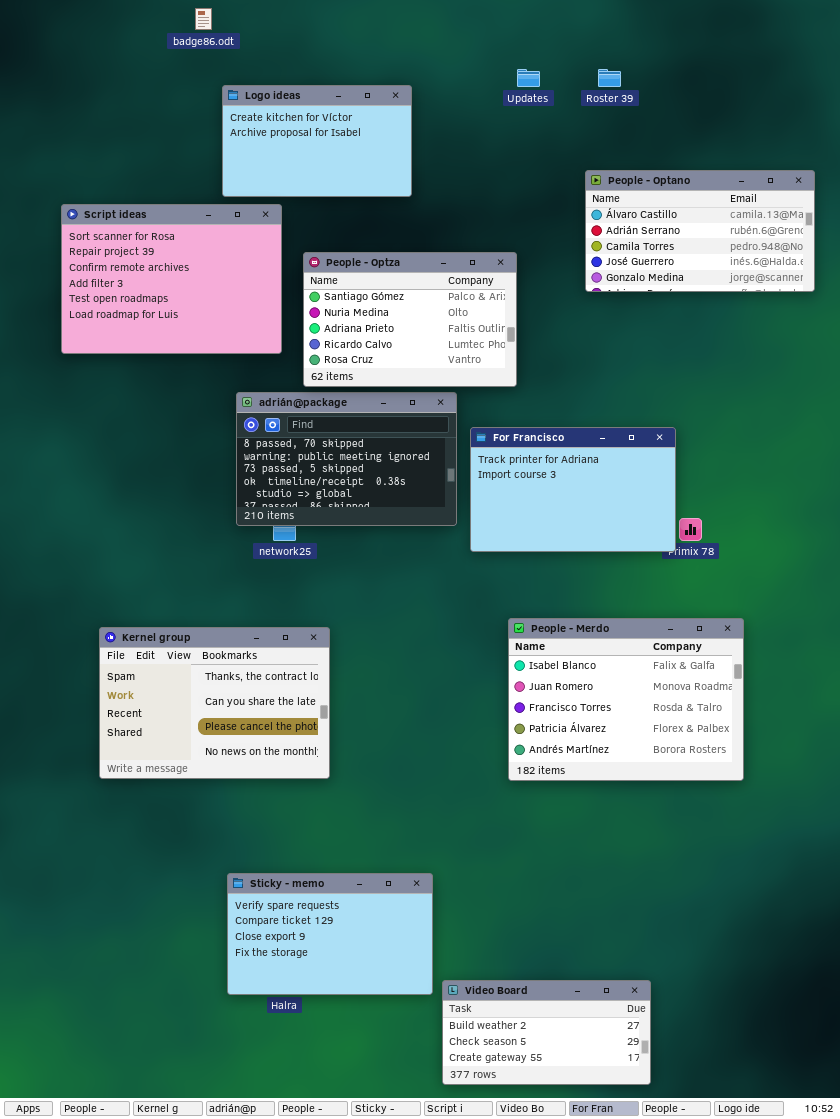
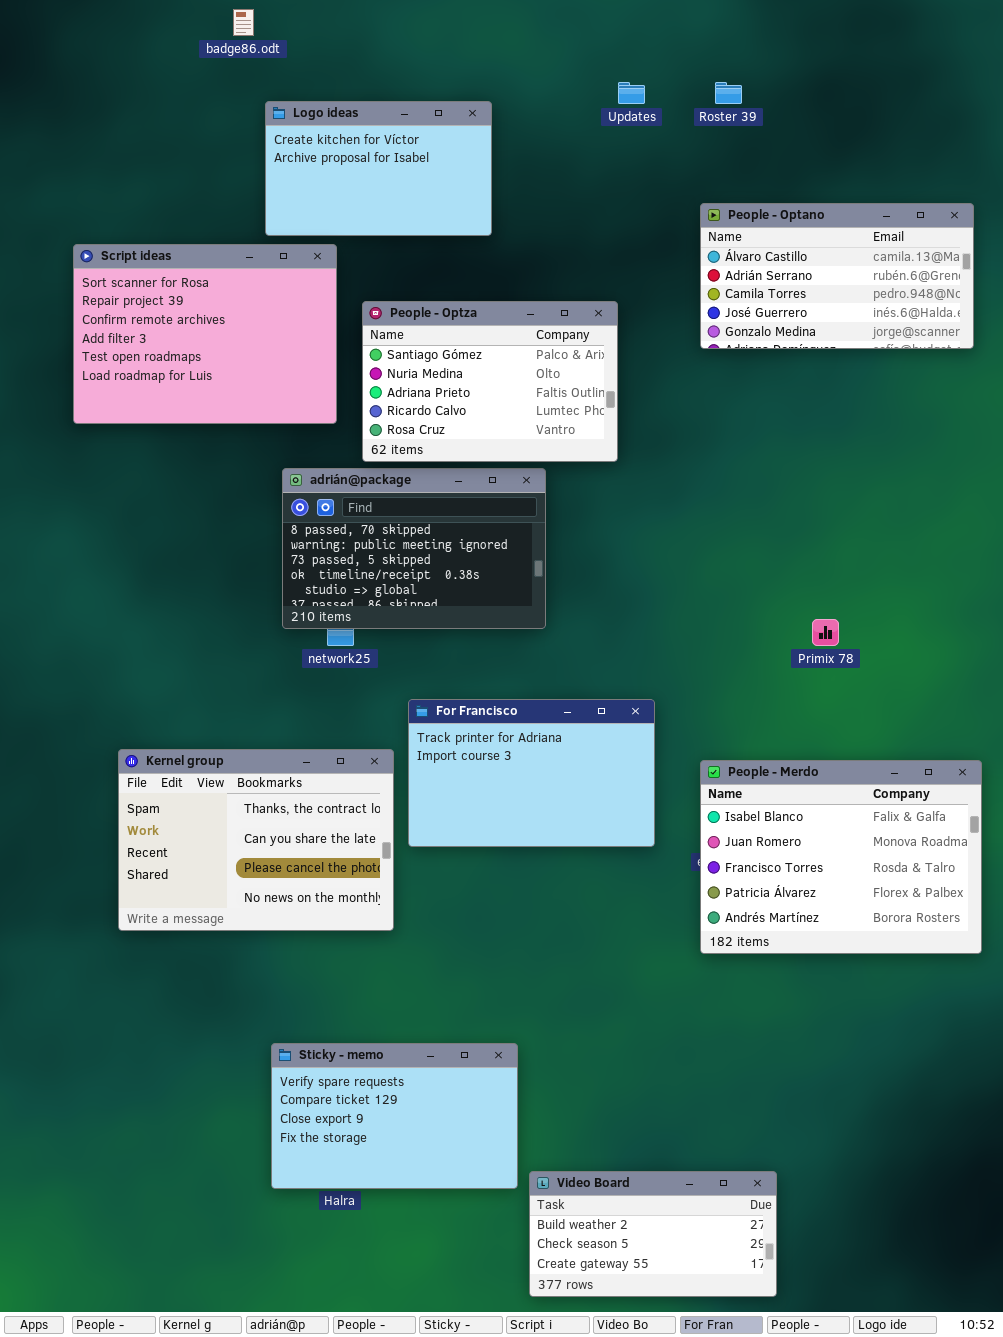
For Francisco: [470,427,676,552] -> [408,699,655,847], moved
People - Merdo: [508,618,744,781] -> [700,760,982,954], moved

